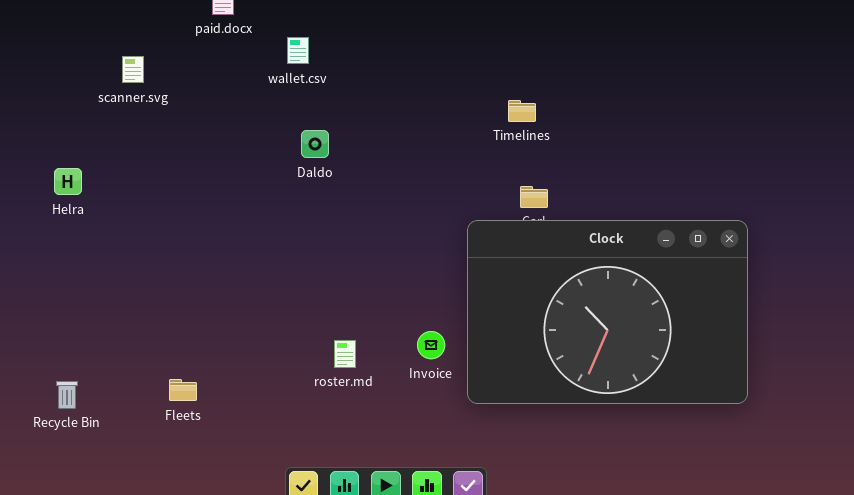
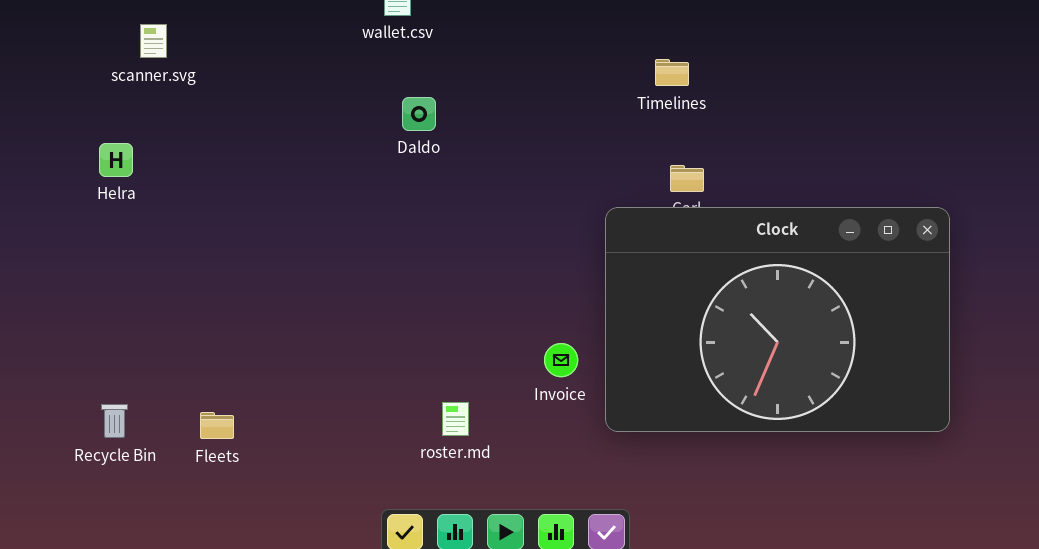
scanner.svg: [122,56,144,83] -> [140,24,167,58], moved
roster.md: [334,340,356,368] -> [442,402,469,436], moved
Fleets: [169,379,197,401] -> [200,412,234,439], moved

